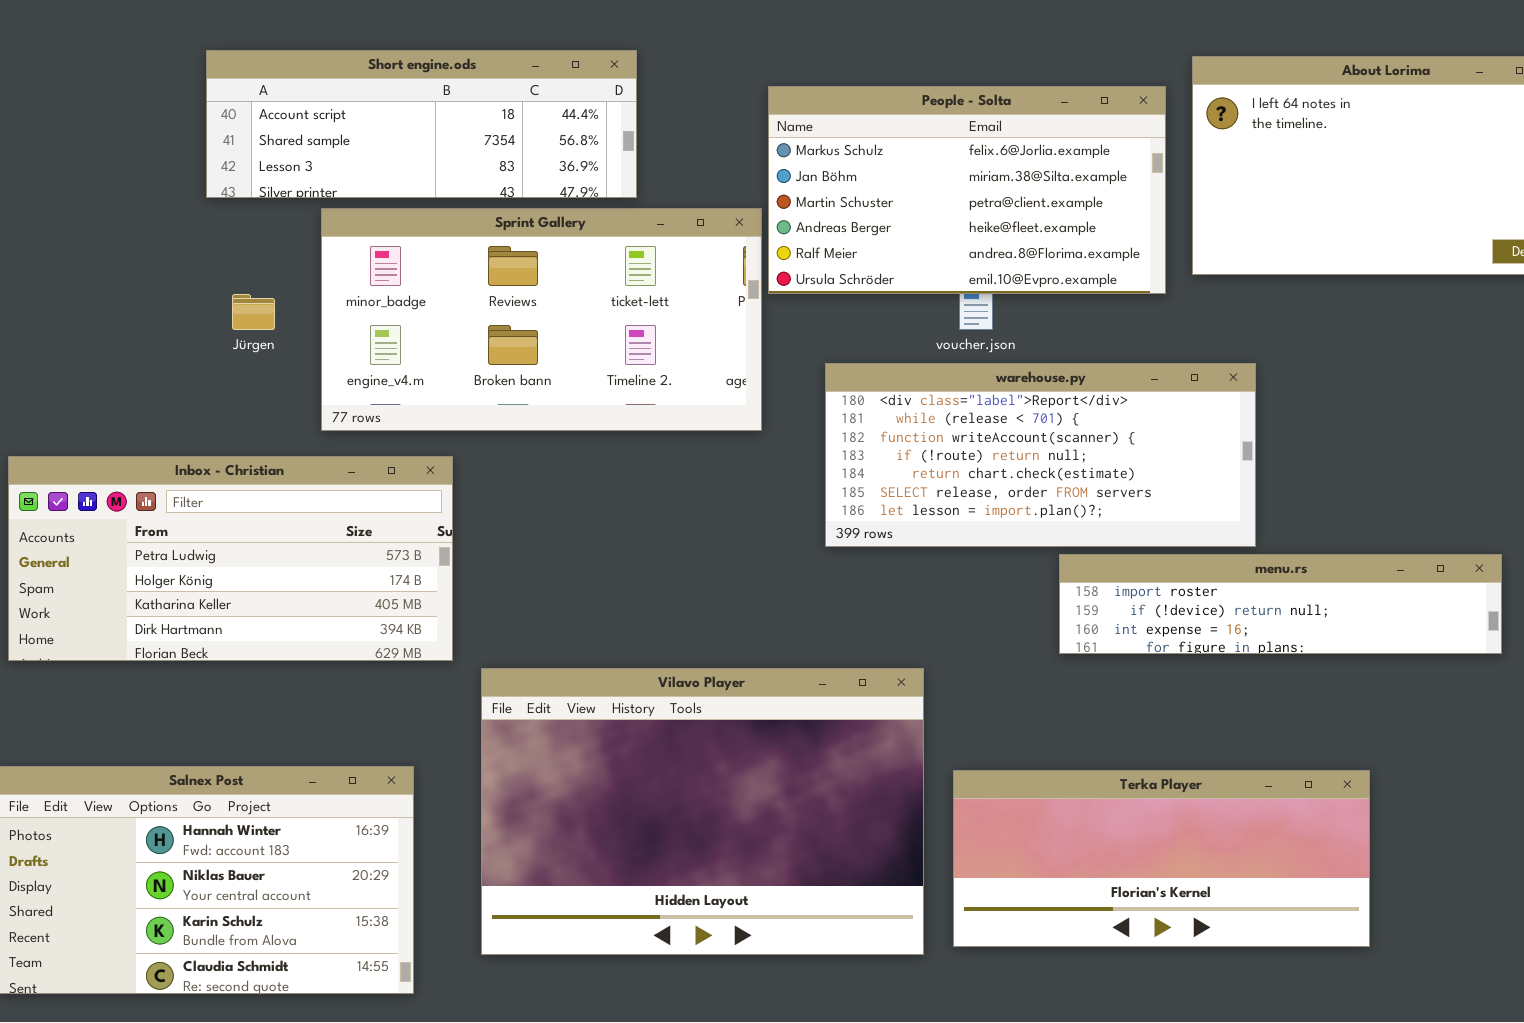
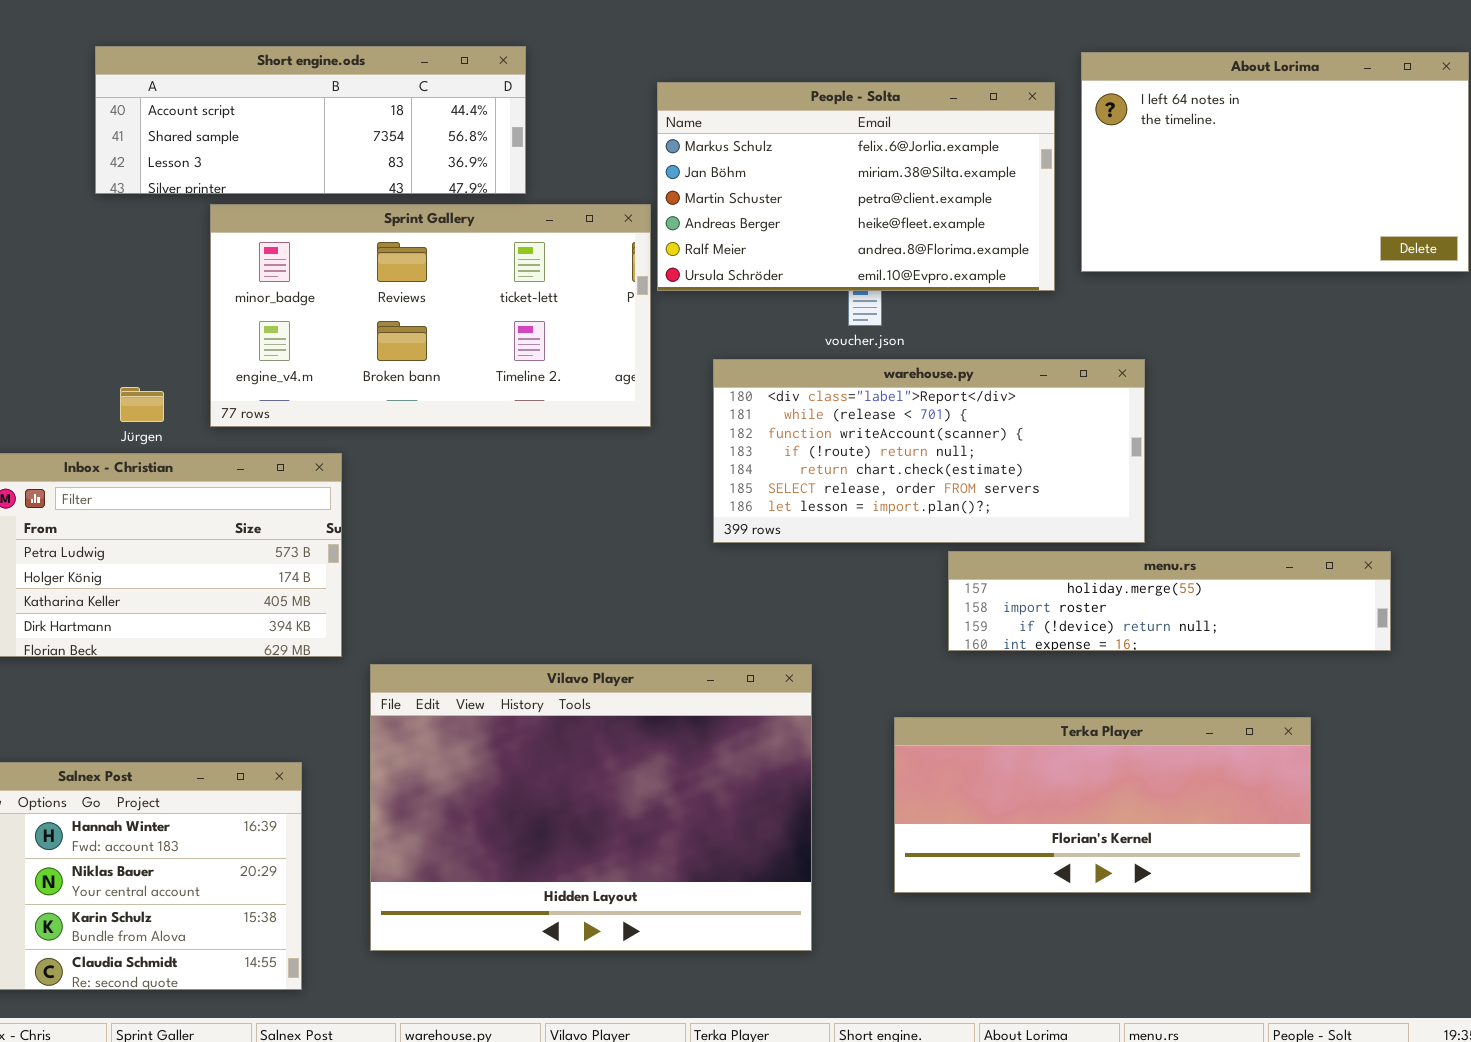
Jürgen: [232,294,275,330] -> [120,387,164,422], moved
menu.rs: [1059,554,1502,654] -> [948,551,1391,651], scrolled up 1 row
Terka Player: [953,770,1370,947] -> [894,717,1311,893], moved

